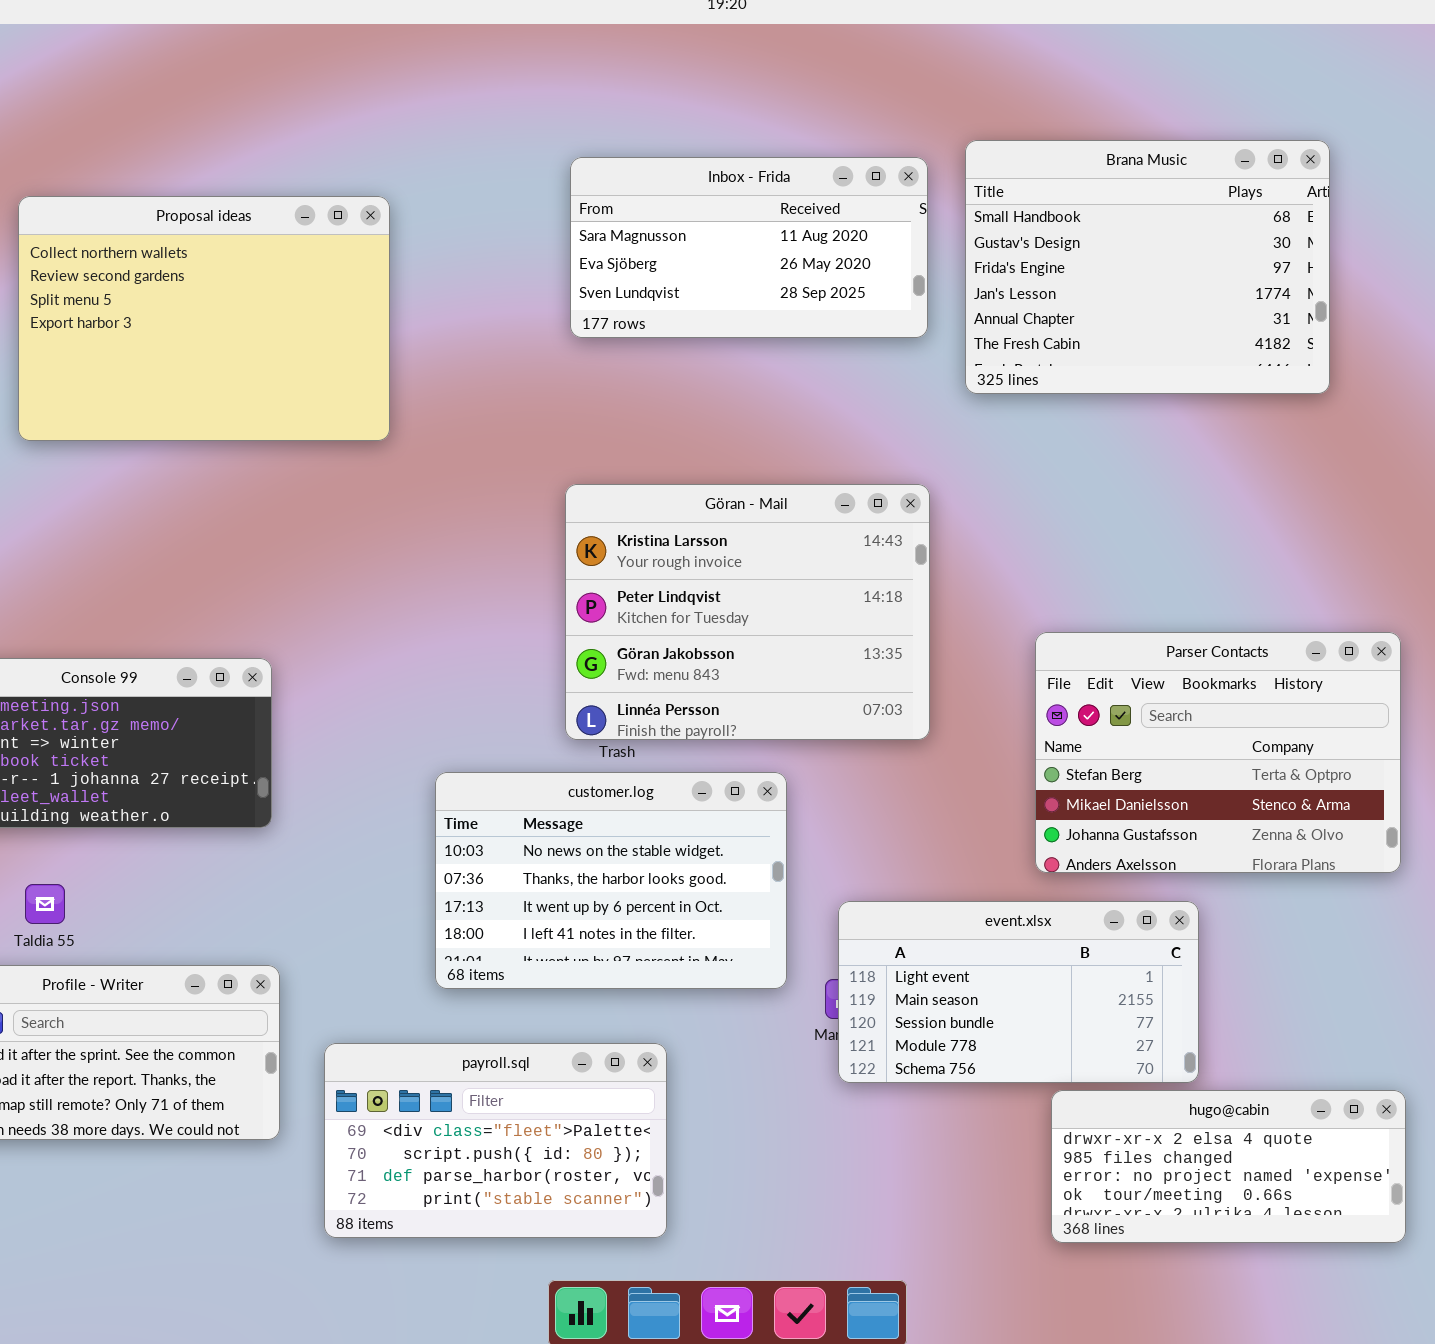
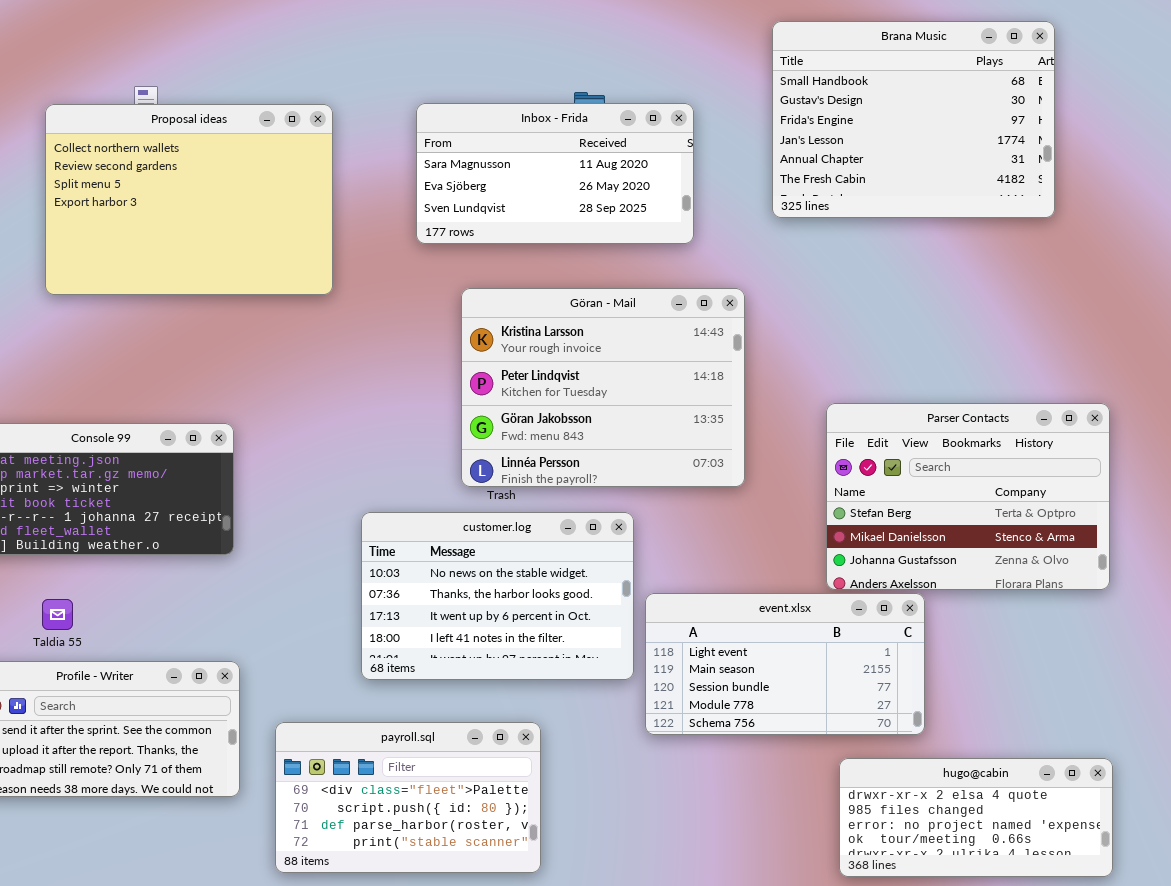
Inbox - Frida: [570,157,928,338] -> [416,103,694,244], moved
Proposal ideas: [18,196,390,441] -> [45,104,333,295], moved
event.xlsx: [838,901,1199,1083] -> [645,593,925,735], moved

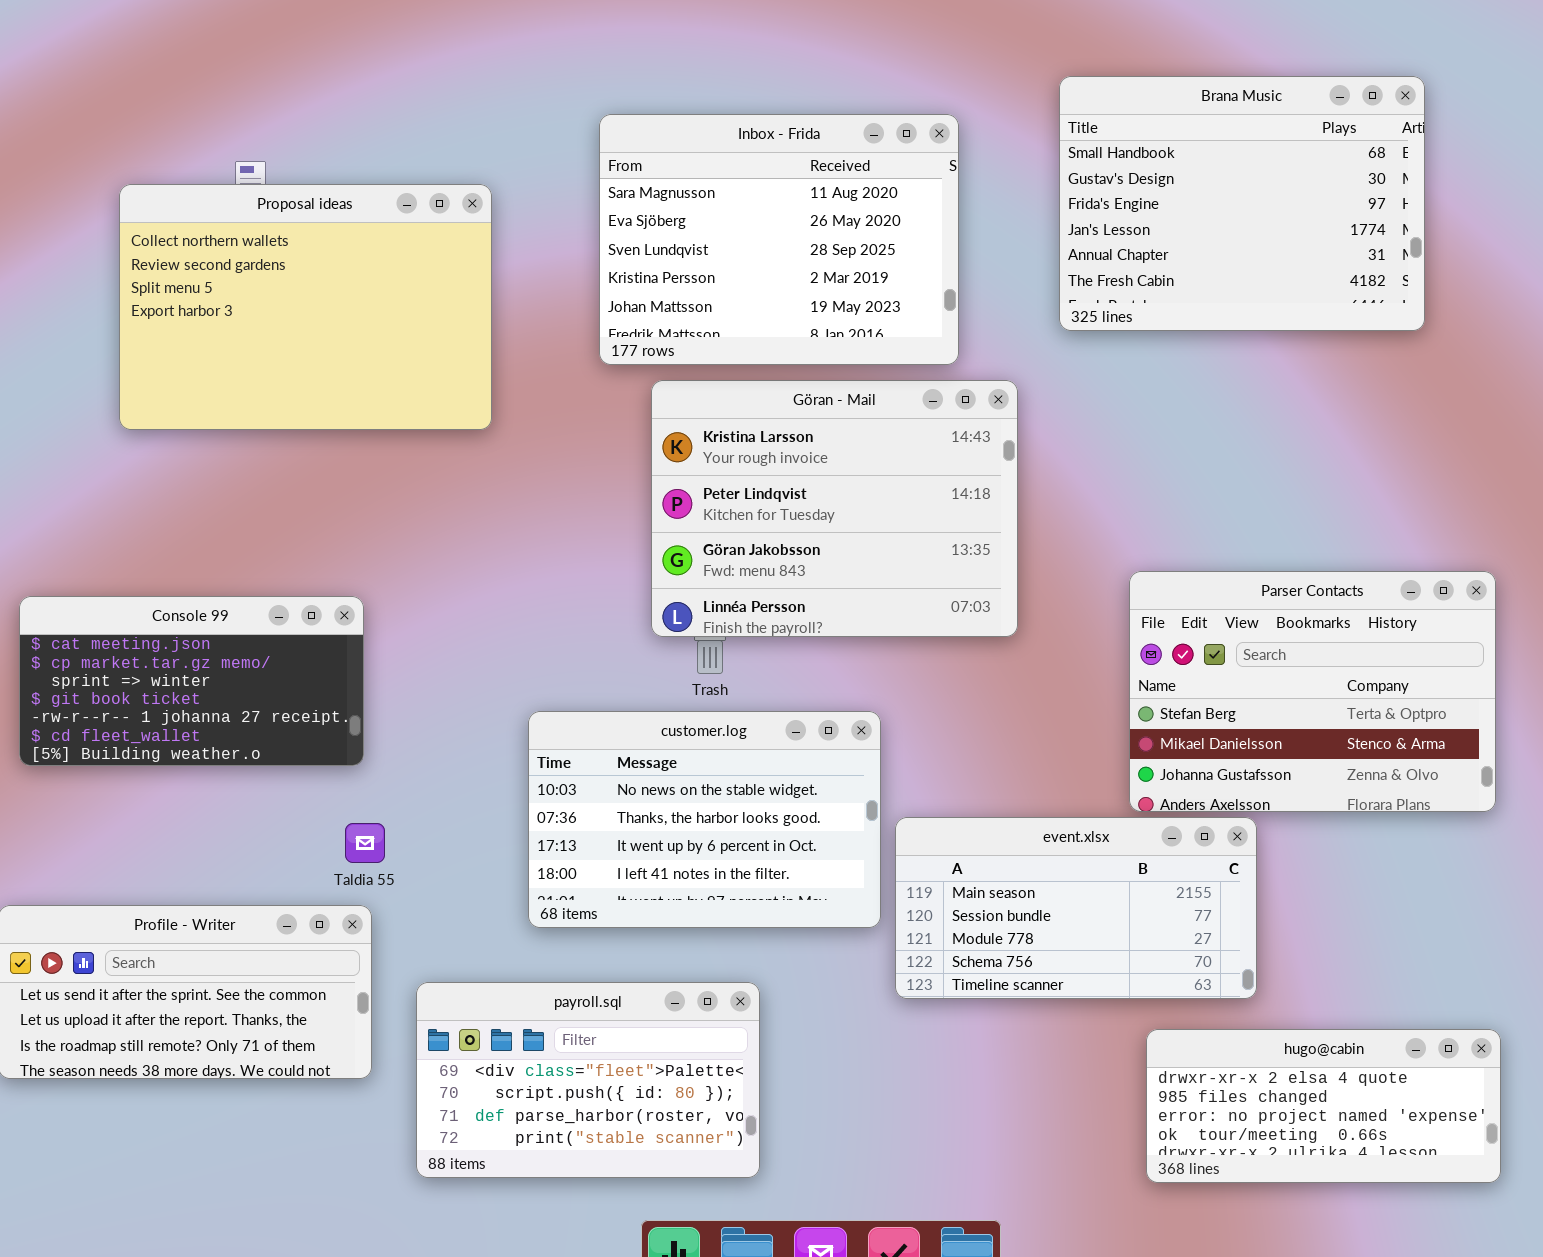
Inbox - Frida: [416,103,694,244] -> [599,114,959,365], resized
Göran - Mail: [461,288,745,487] -> [651,380,1018,637], moved
event.xlsx: [645,593,925,735] -> [895,817,1257,999], scrolled down 1 row
Taldia 55: [42,599,73,630] -> [345,823,385,863], moved

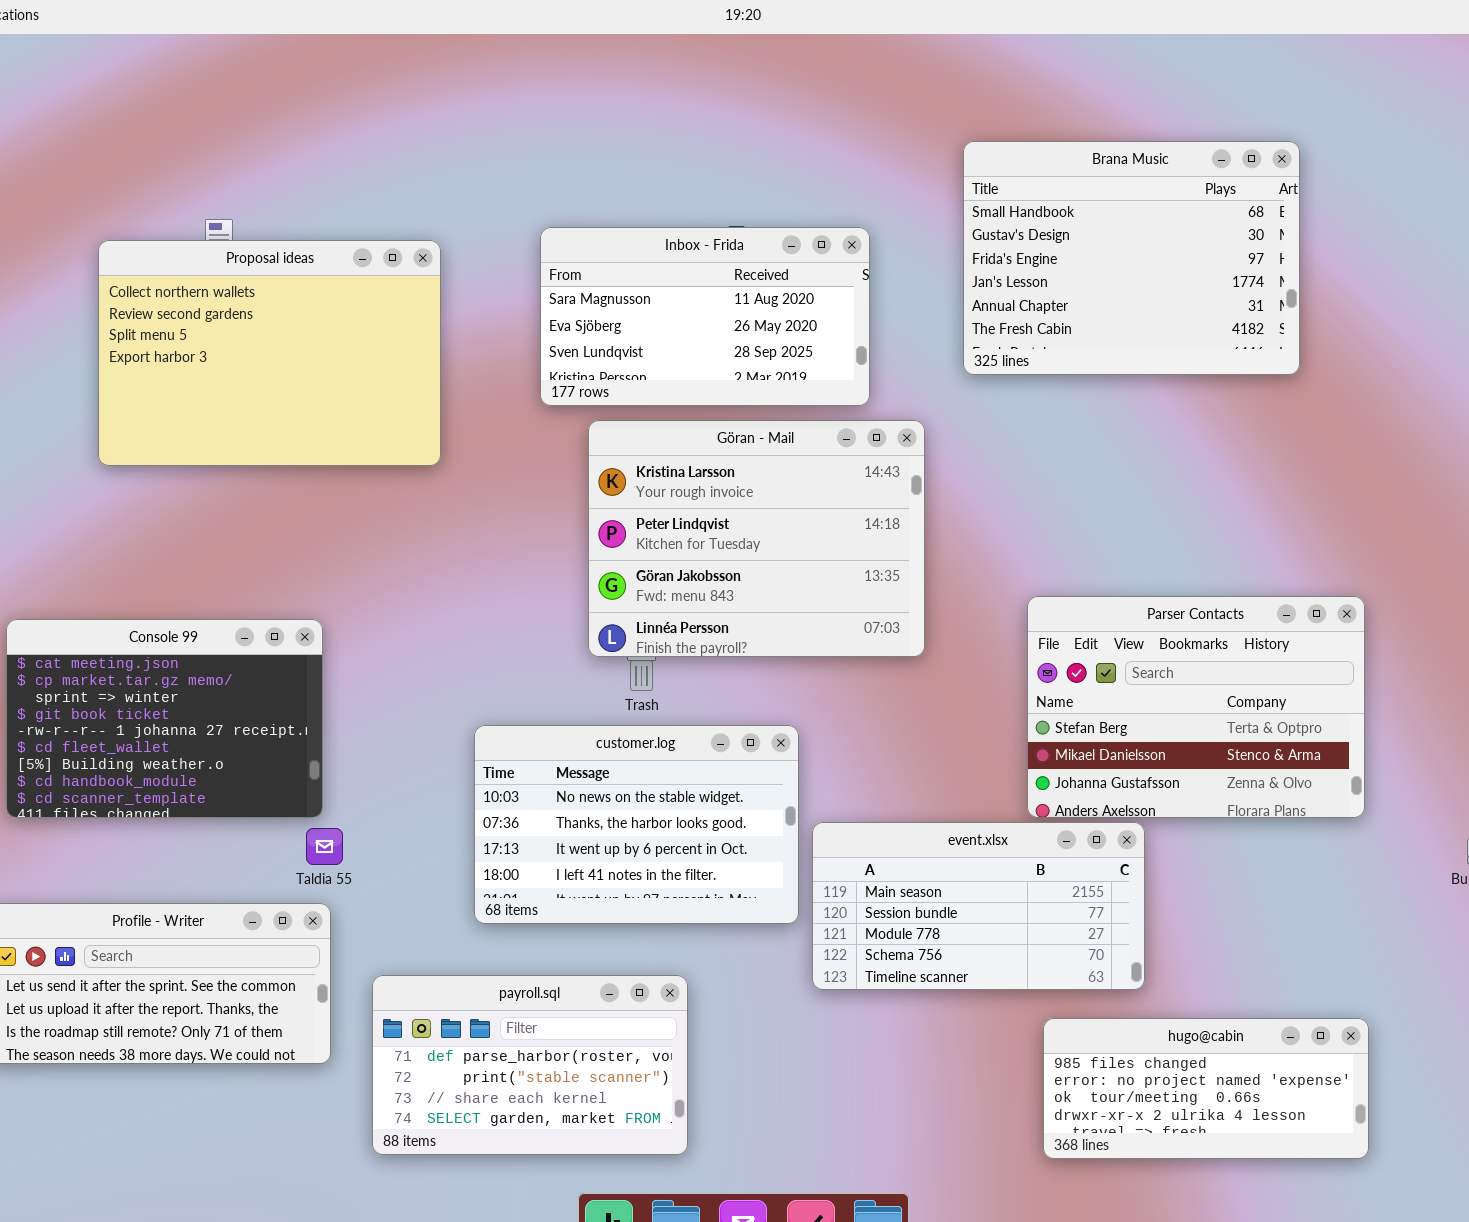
Inbox - Frida: [599,114,959,365] -> [540,227,870,406], resized
Console 99: [19,596,364,766] -> [6,619,323,818], resized
payroll.sql: [416,982,760,1178] -> [372,975,688,1155], scrolled down 2 rows
hugo@cabin: [1146,1029,1501,1183] -> [1043,1018,1369,1159], scrolled down 1 row

